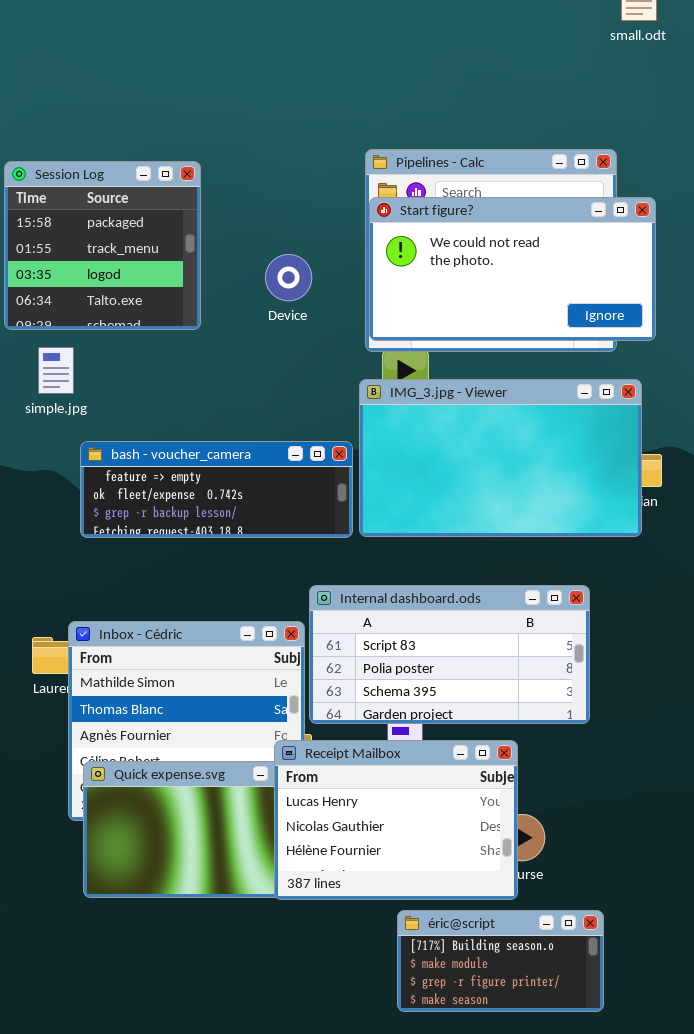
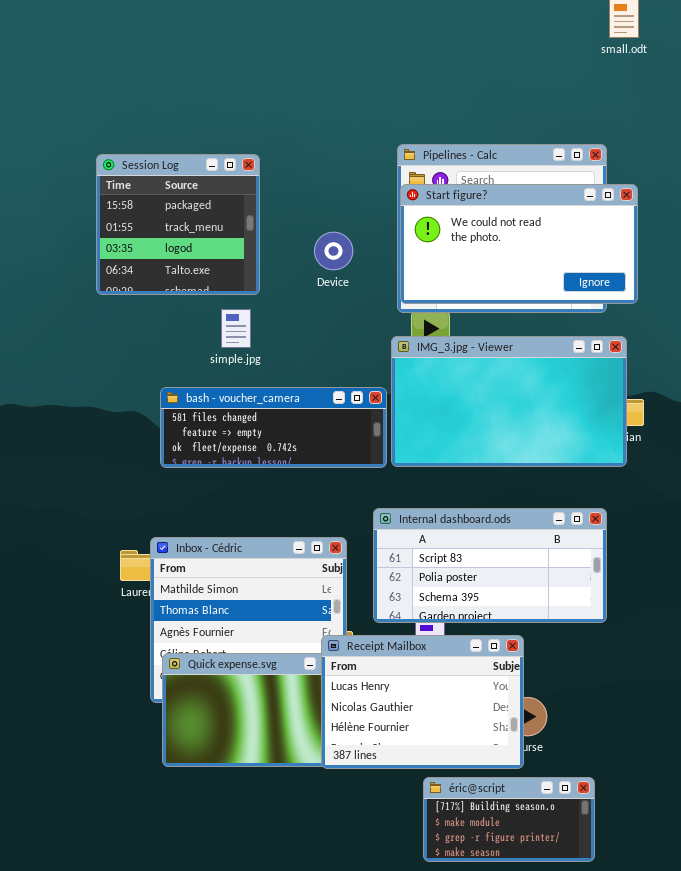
simple.jpg: [38,347,74,394] -> [221,309,251,348], moved
bash - voucher_camera: [80,441,353,538] -> [160,387,387,468], scrolled up 1 row
Internal dashboard.ods: [309,585,590,724] -> [373,508,607,623], moved

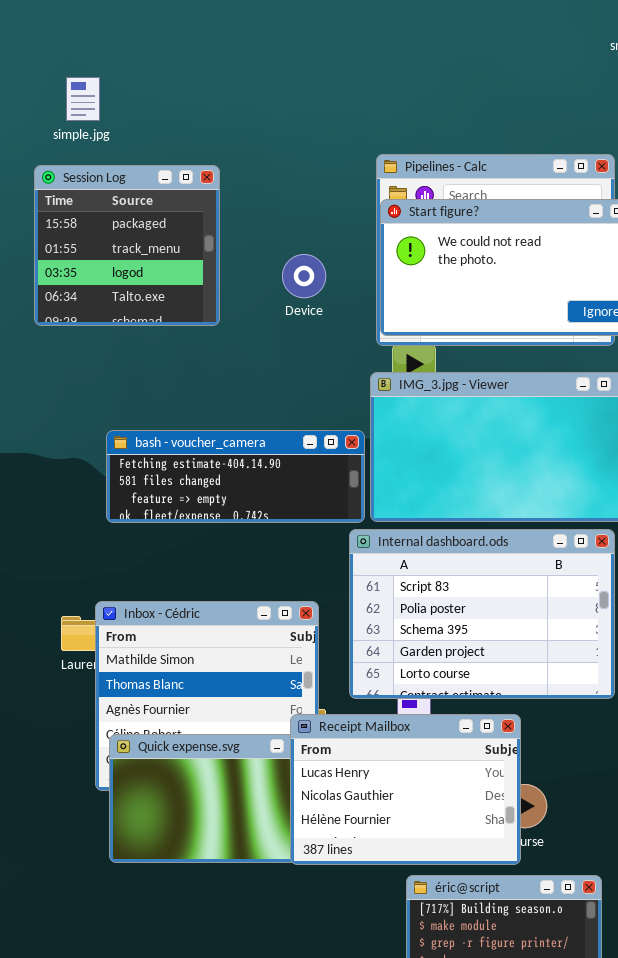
simple.jpg: [221,309,251,348] -> [66,77,100,121], moved
bash - voucher_camera: [160,387,387,468] -> [106,430,365,523], scrolled up 1 row
Internal dashboard.ods: [373,508,607,623] -> [349,529,615,699], resized

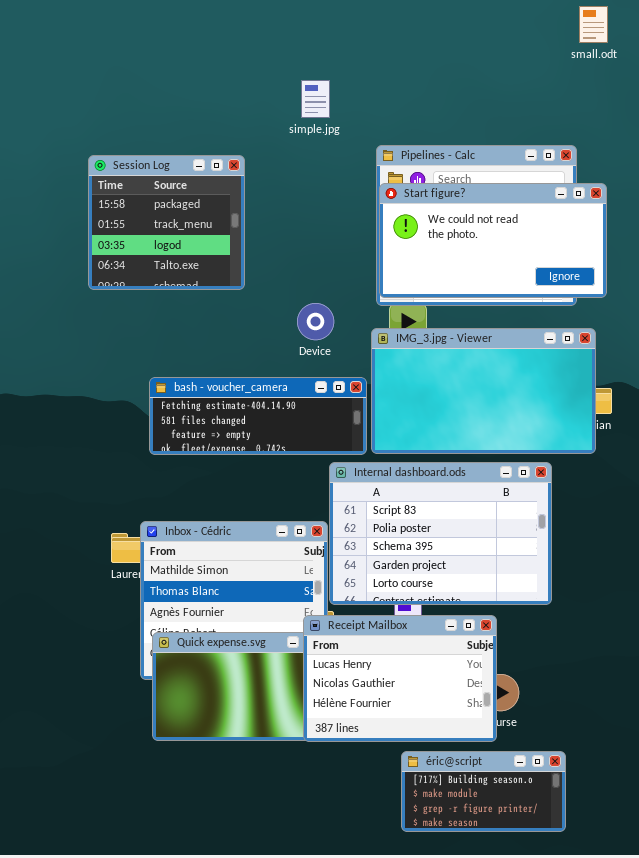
simple.jpg: [66,77,100,121] -> [301,80,330,118], moved
Device: [282,254,326,298] -> [297,303,334,340], moved
Internal dashboard.ods: [349,529,615,699] -> [329,462,552,605], moved

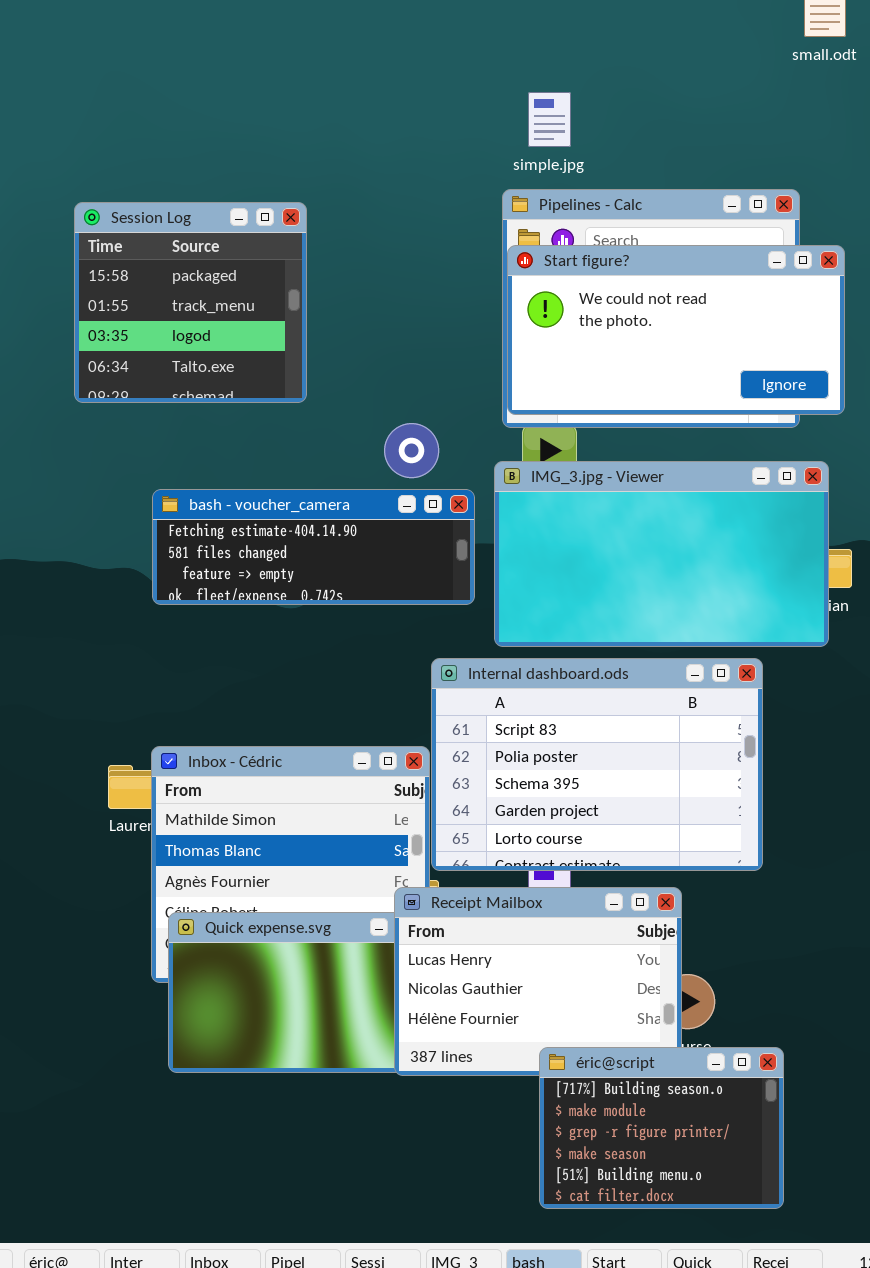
simple.jpg: [301,80,330,118] -> [528,92,571,147], moved
bash - voucher_camera: [149,377,367,455] -> [152,489,475,605], moved
éric@script: [401,751,566,832] -> [539,1047,784,1209], resized

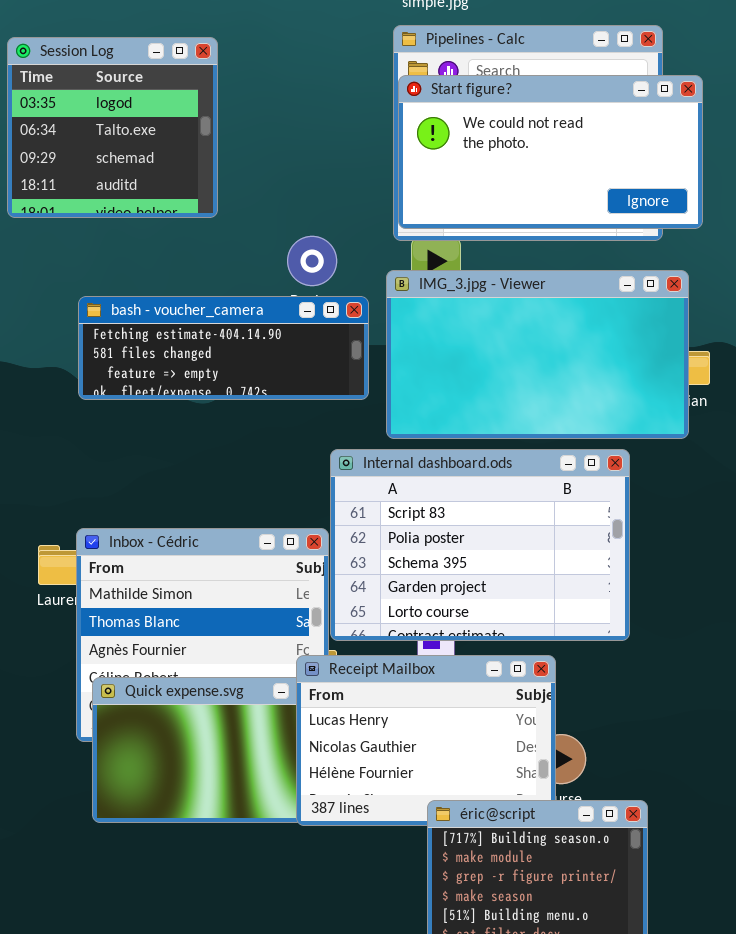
Session Log: [74,202,307,403] -> [7,37,218,218], scrolled down 2 rows

